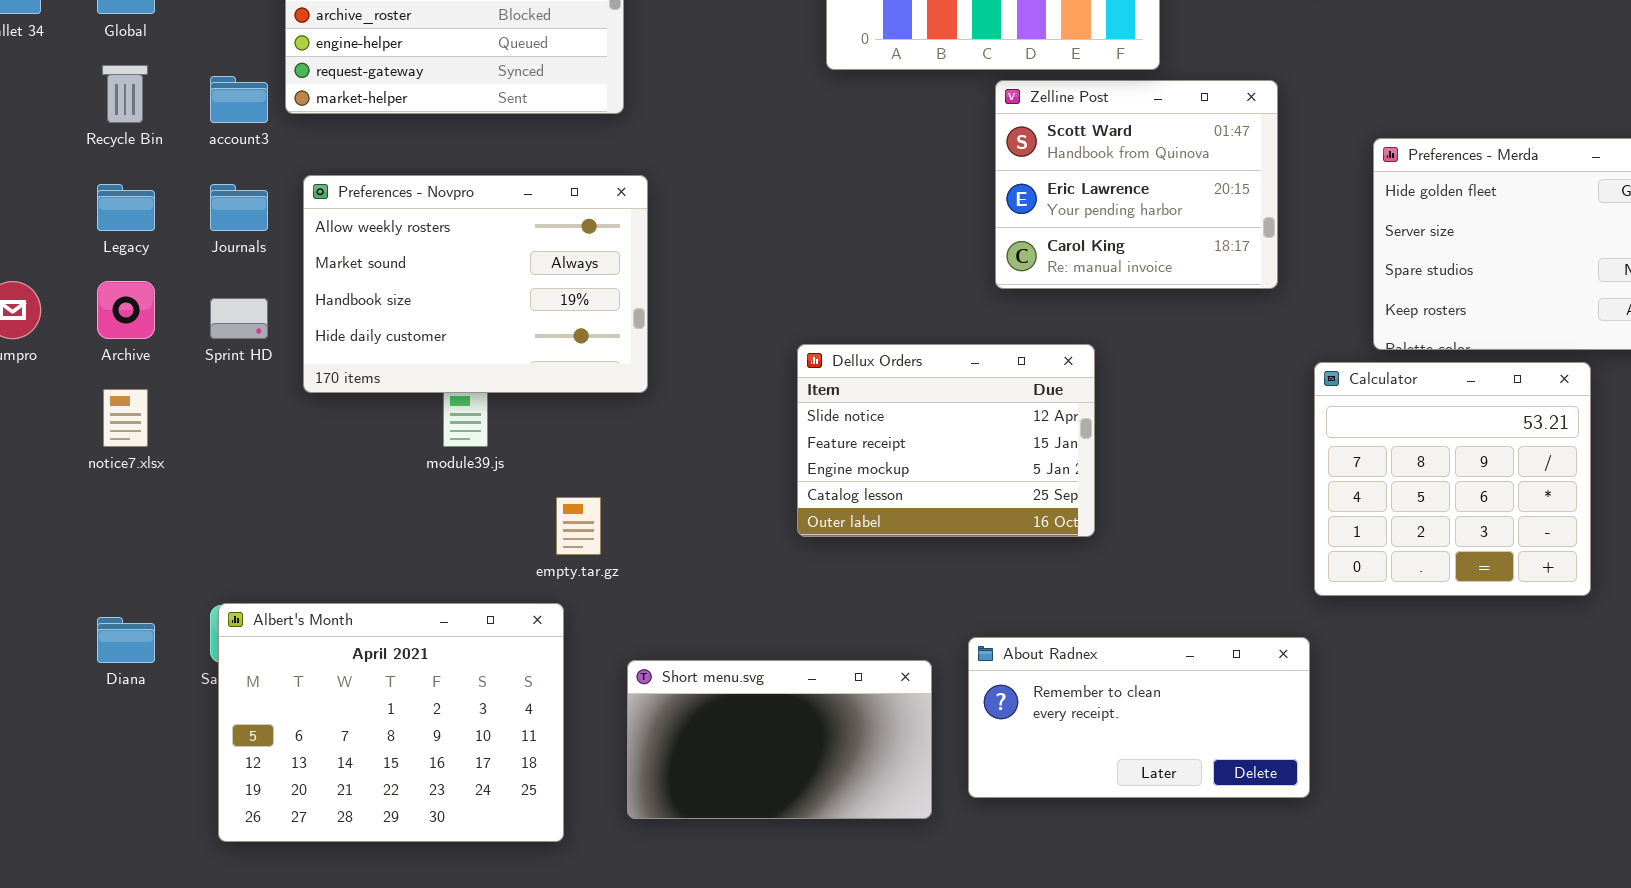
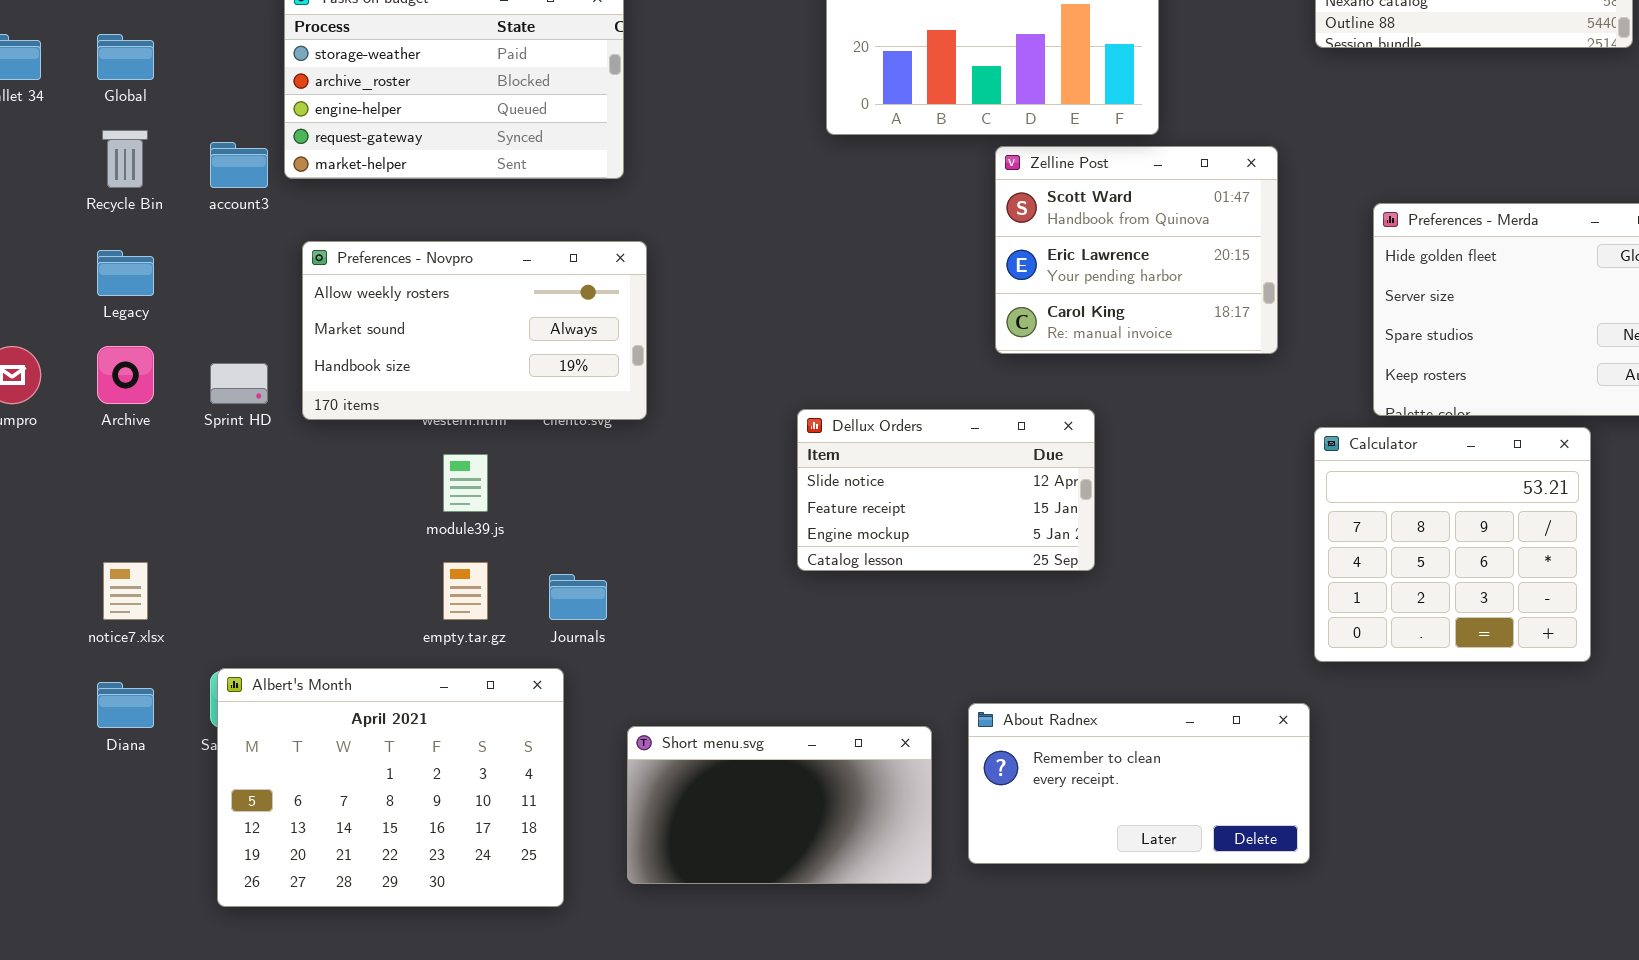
Preferences - Novpro: [303,175,648,393] -> [302,241,647,420], resized
Journals: [210,184,268,231] -> [549,574,607,620], moved
Dellux Orders: [797,344,1095,537] -> [797,409,1095,571], resized
notice7.xlsx: [103,389,148,447] -> [103,562,148,620], moved
empty.tar.gz: [556,497,601,555] -> [443,562,488,620], moved

